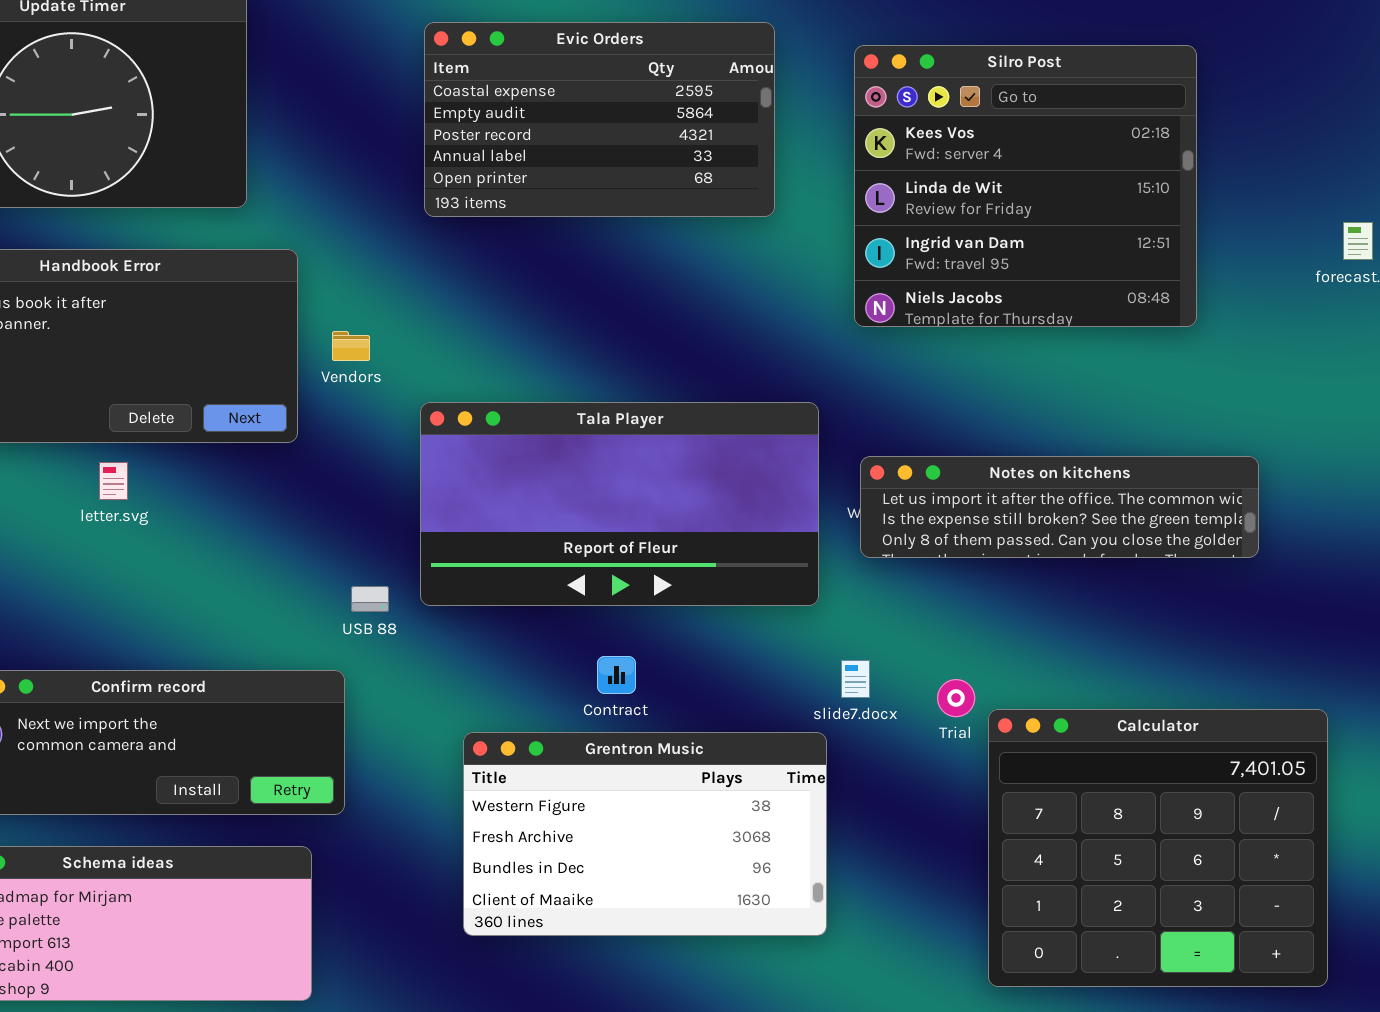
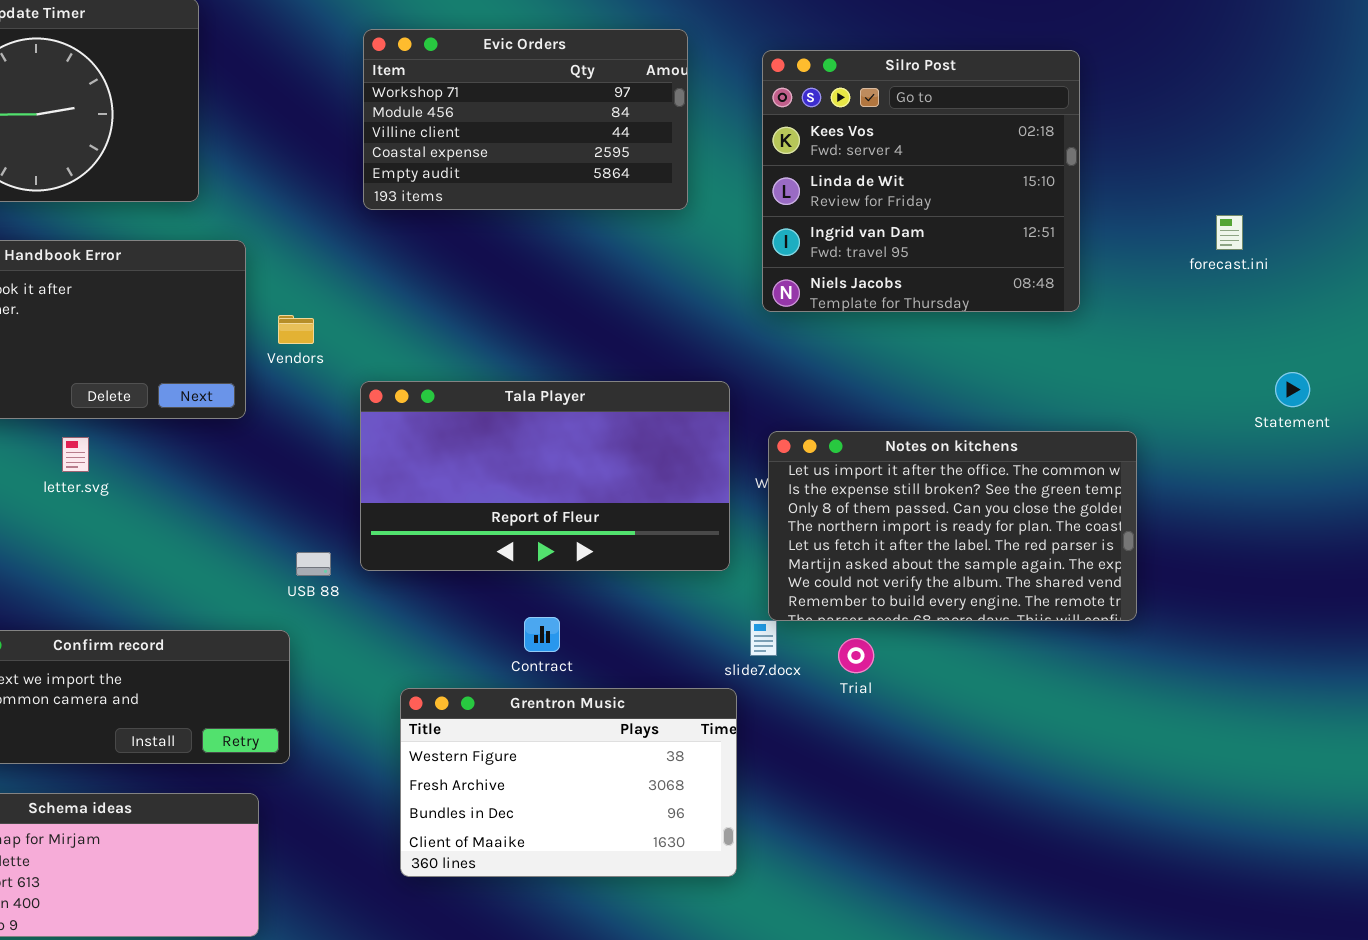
Evic Orders: [424,22,775,217] -> [363,29,688,210], scrolled up 3 rows
Notes on kitchens: [860,456,1259,558] -> [768,431,1137,621], resized
Calculator: [988,709,1328,987] -> none, closed

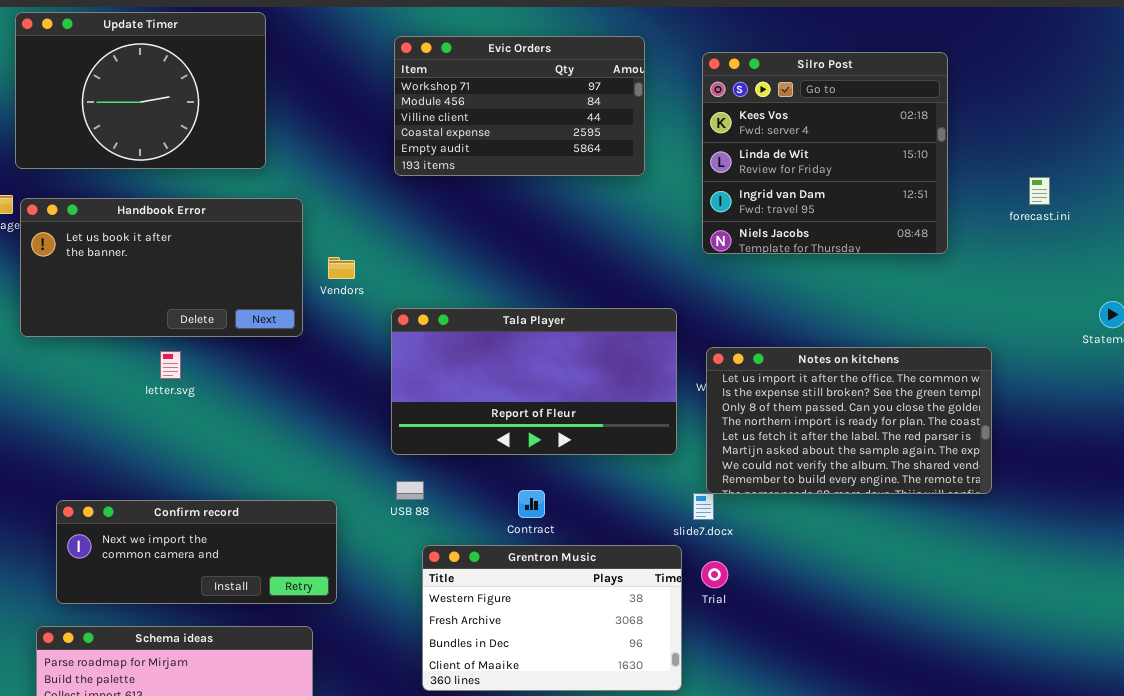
forecast.ini: [1216,215,1243,250] -> [1029,177,1050,205], moved
USB 88: [296,552,331,576] -> [396,481,424,500], moved
Trial: [838,638,874,673] -> [701,561,728,588], moved

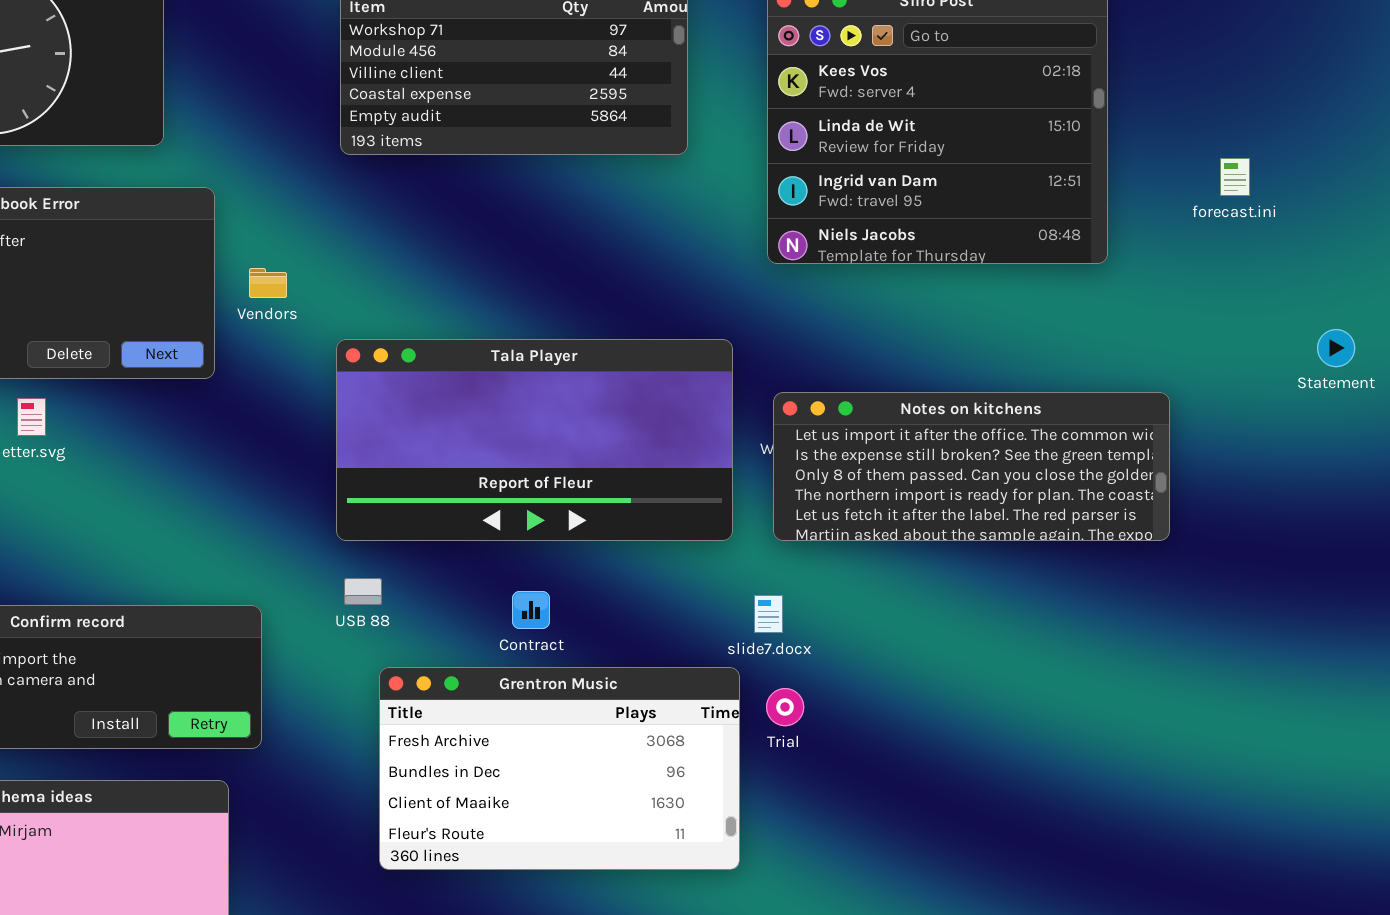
Notes on kitchens: [706,347,992,494] -> [773,392,1170,541], resized
Grentron Music: [422,545,682,691] -> [379,667,740,870], scrolled down 1 row

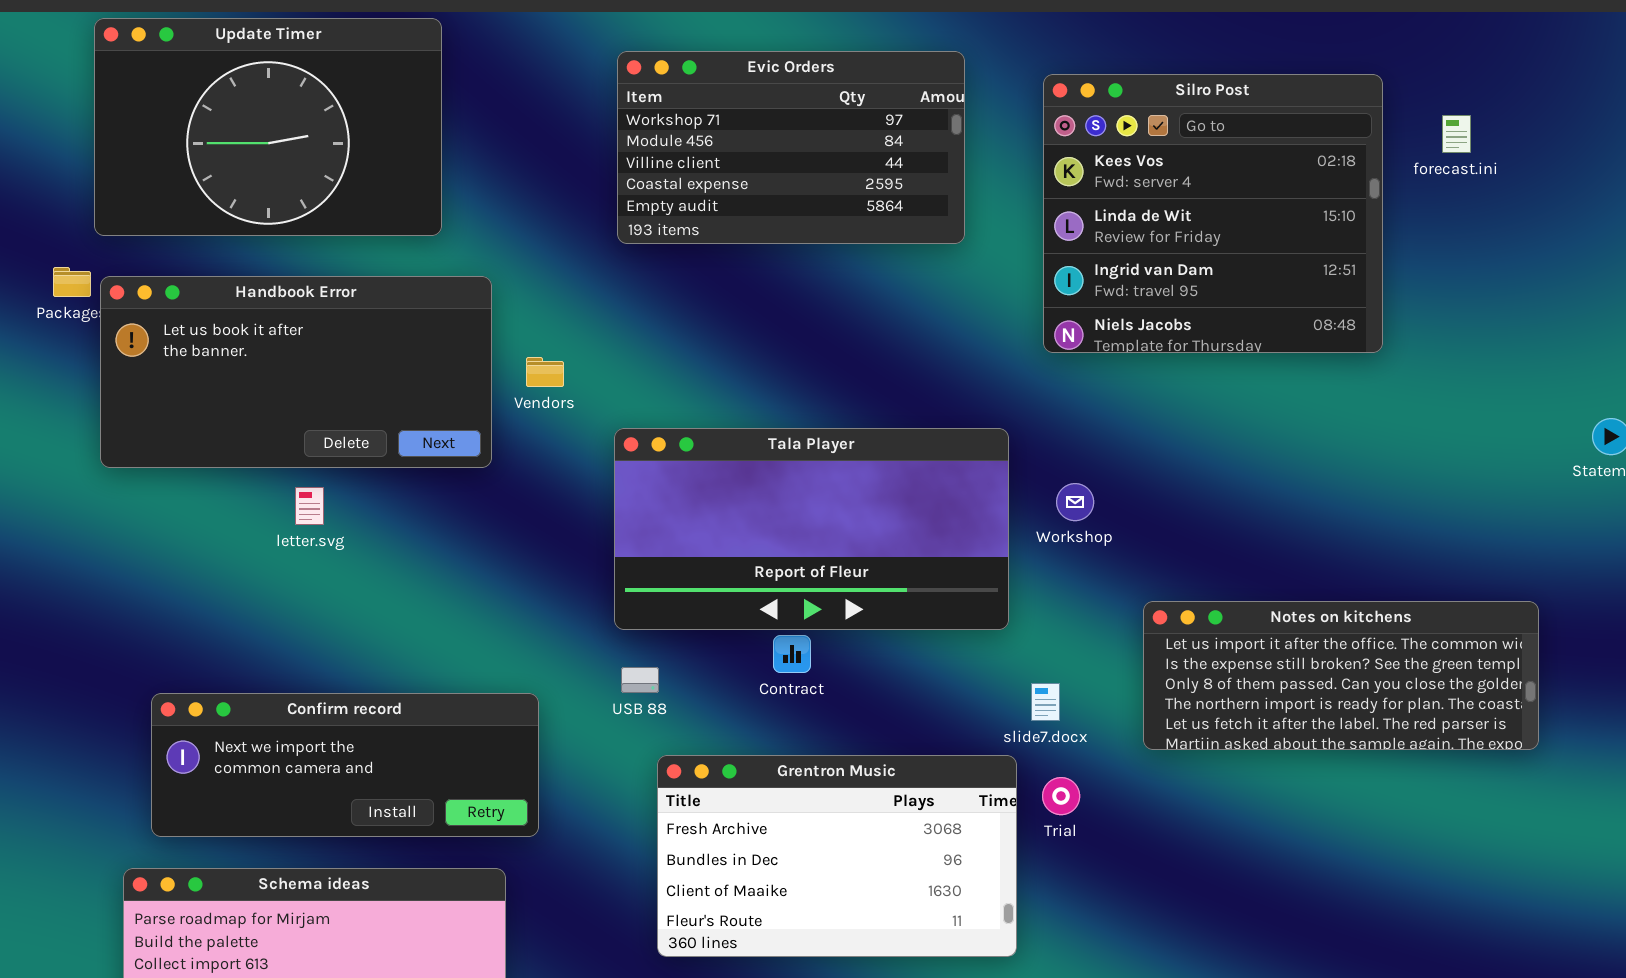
forecast.ini: [1220,158,1250,196] -> [1442,115,1471,153], moved
Notes on kitchens: [773,392,1170,541] -> [1143,601,1539,750], moved
Contract: [512,591,550,629] -> [773,635,811,673], moved

